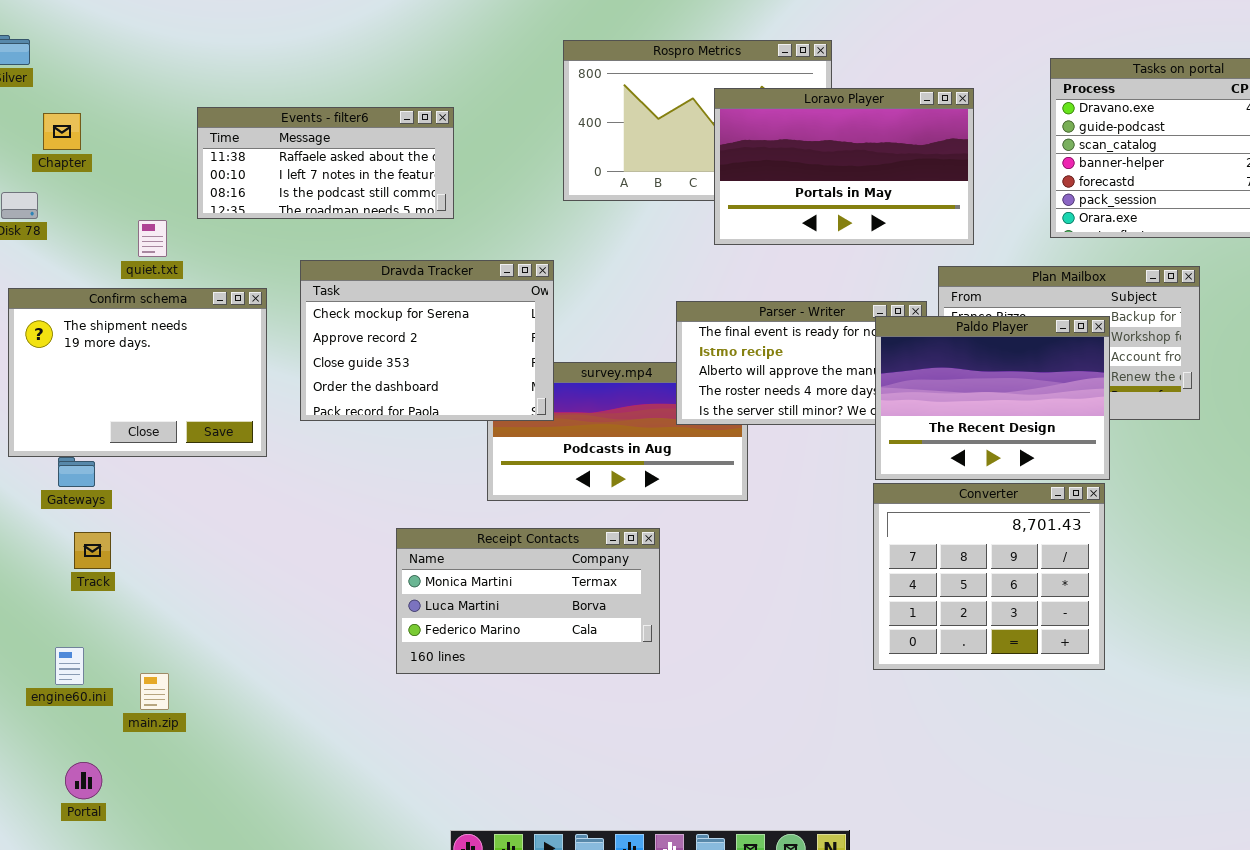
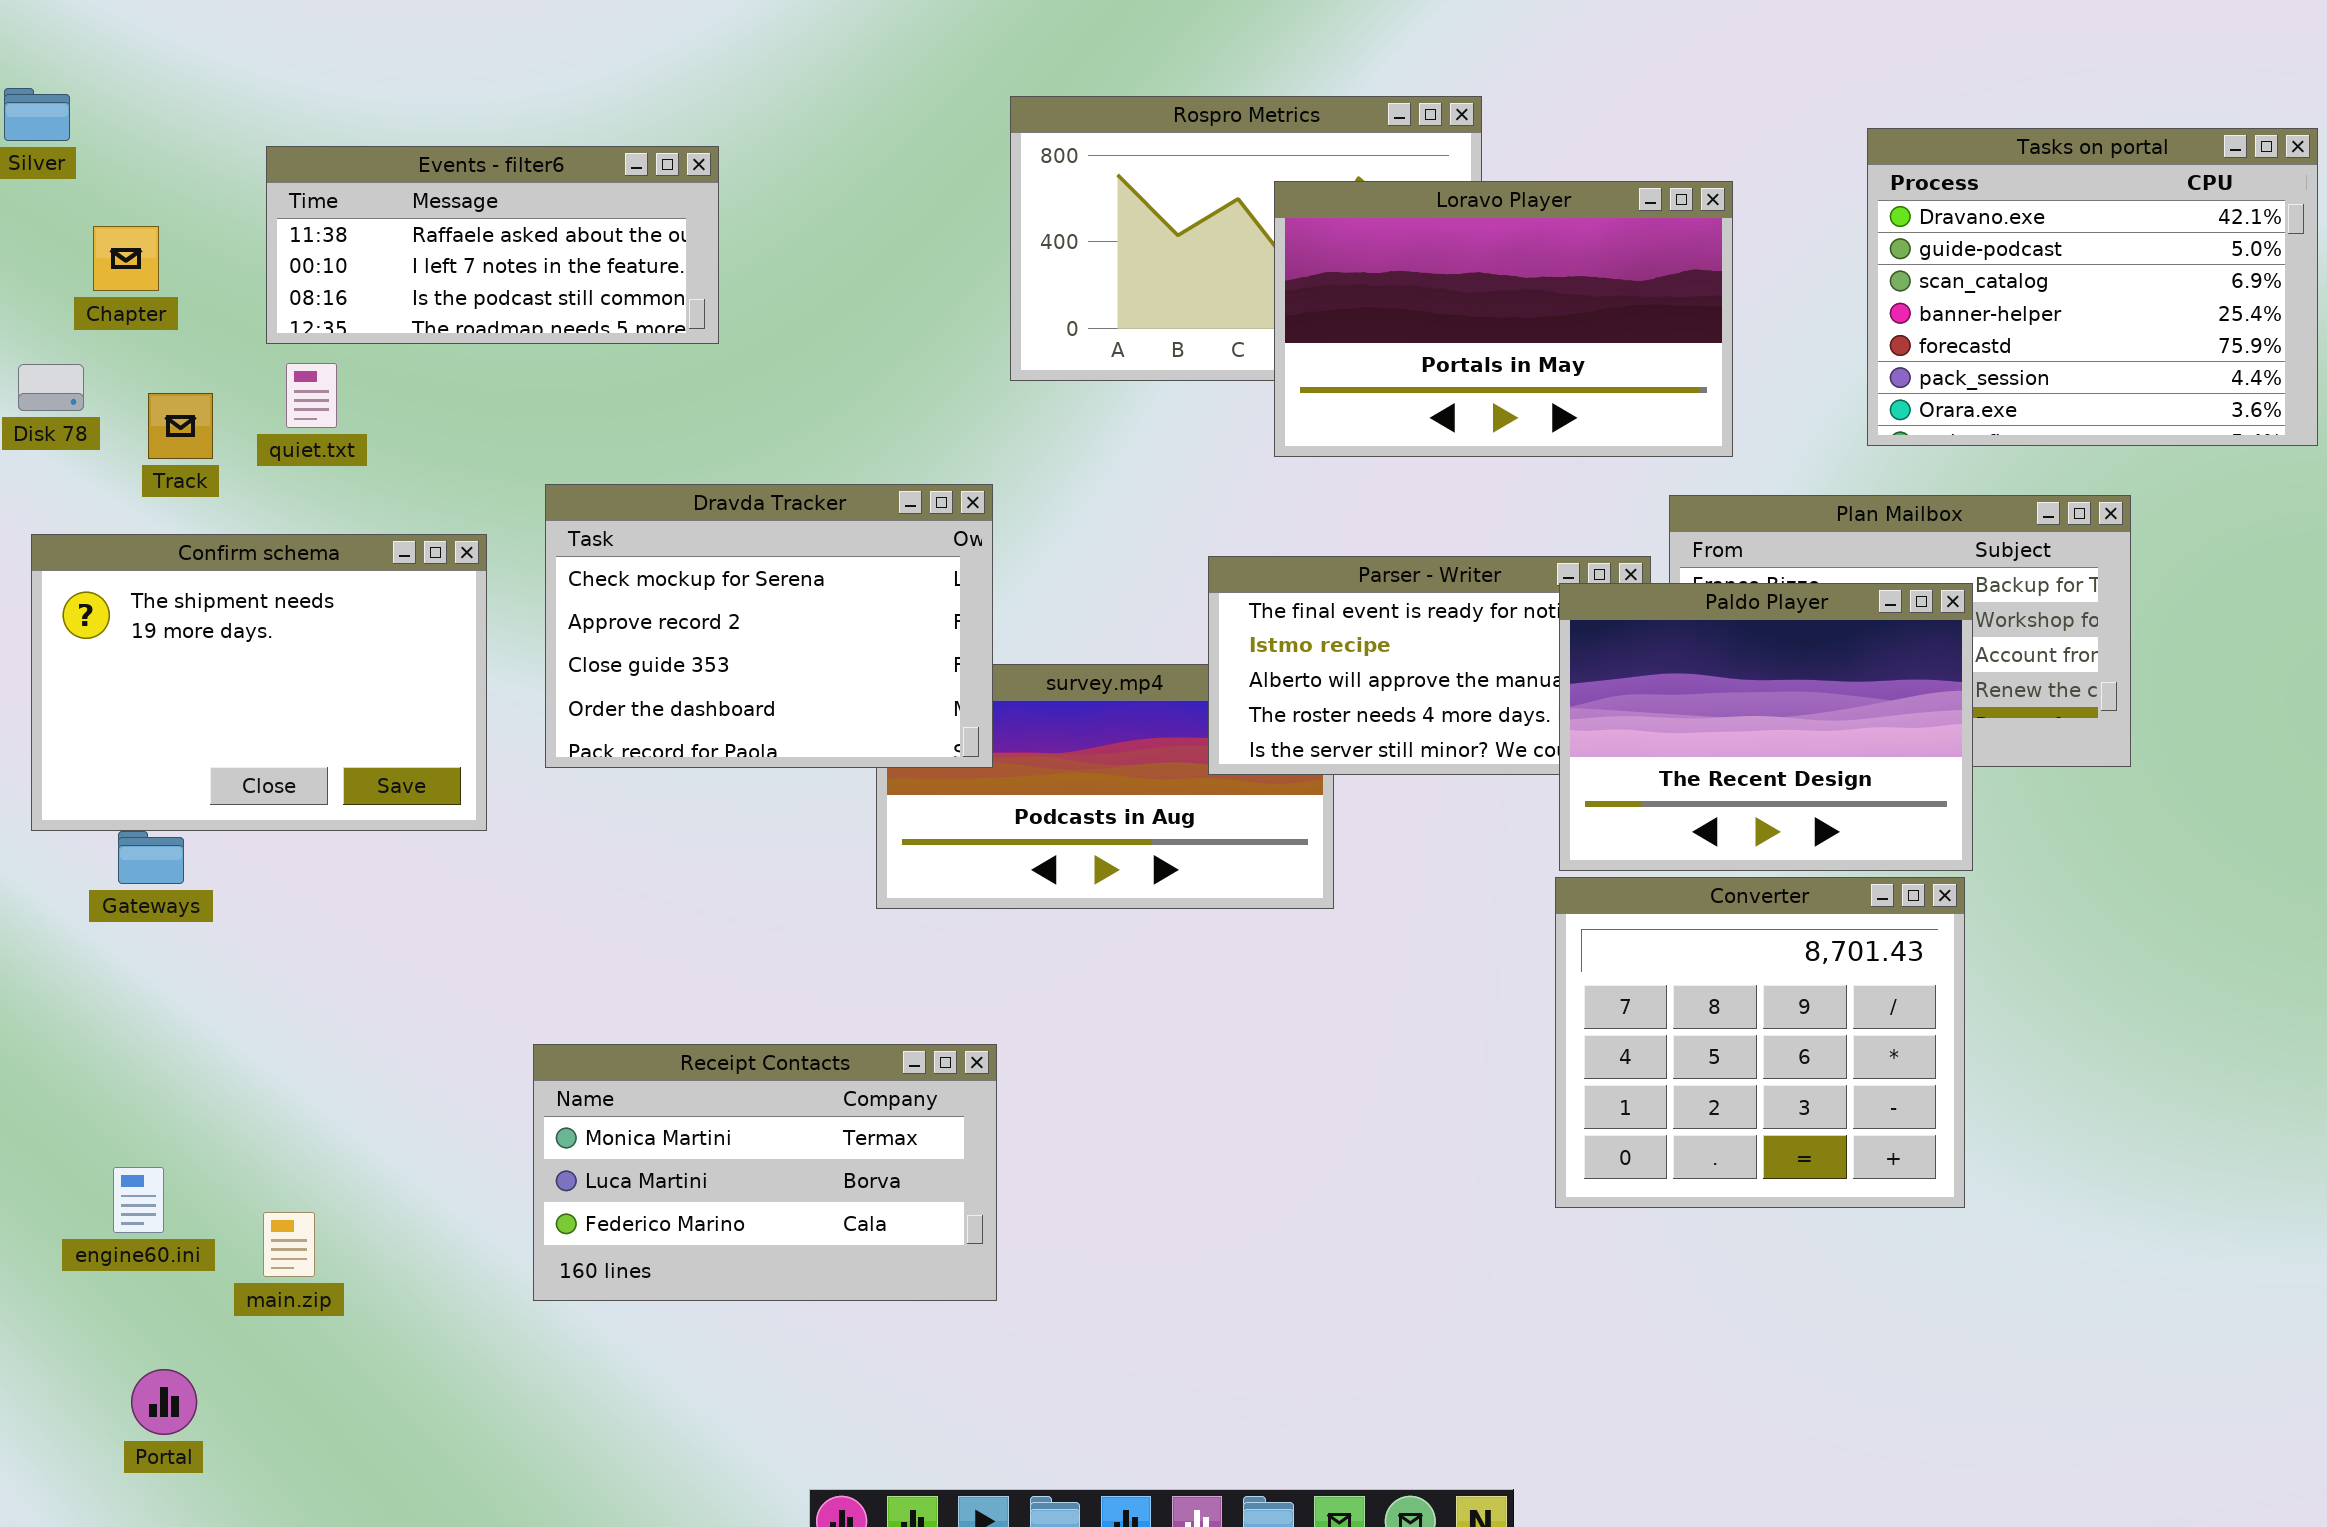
Events - filter6: [197,107,454,219] -> [266,146,719,344], moved
quiet.txt: [138,220,167,257] -> [286,363,337,428], moved
Receipt Contacts: [396,528,660,674] -> [533,1044,997,1301], moved
Track: [74,532,111,569] -> [148,393,213,459], moved

